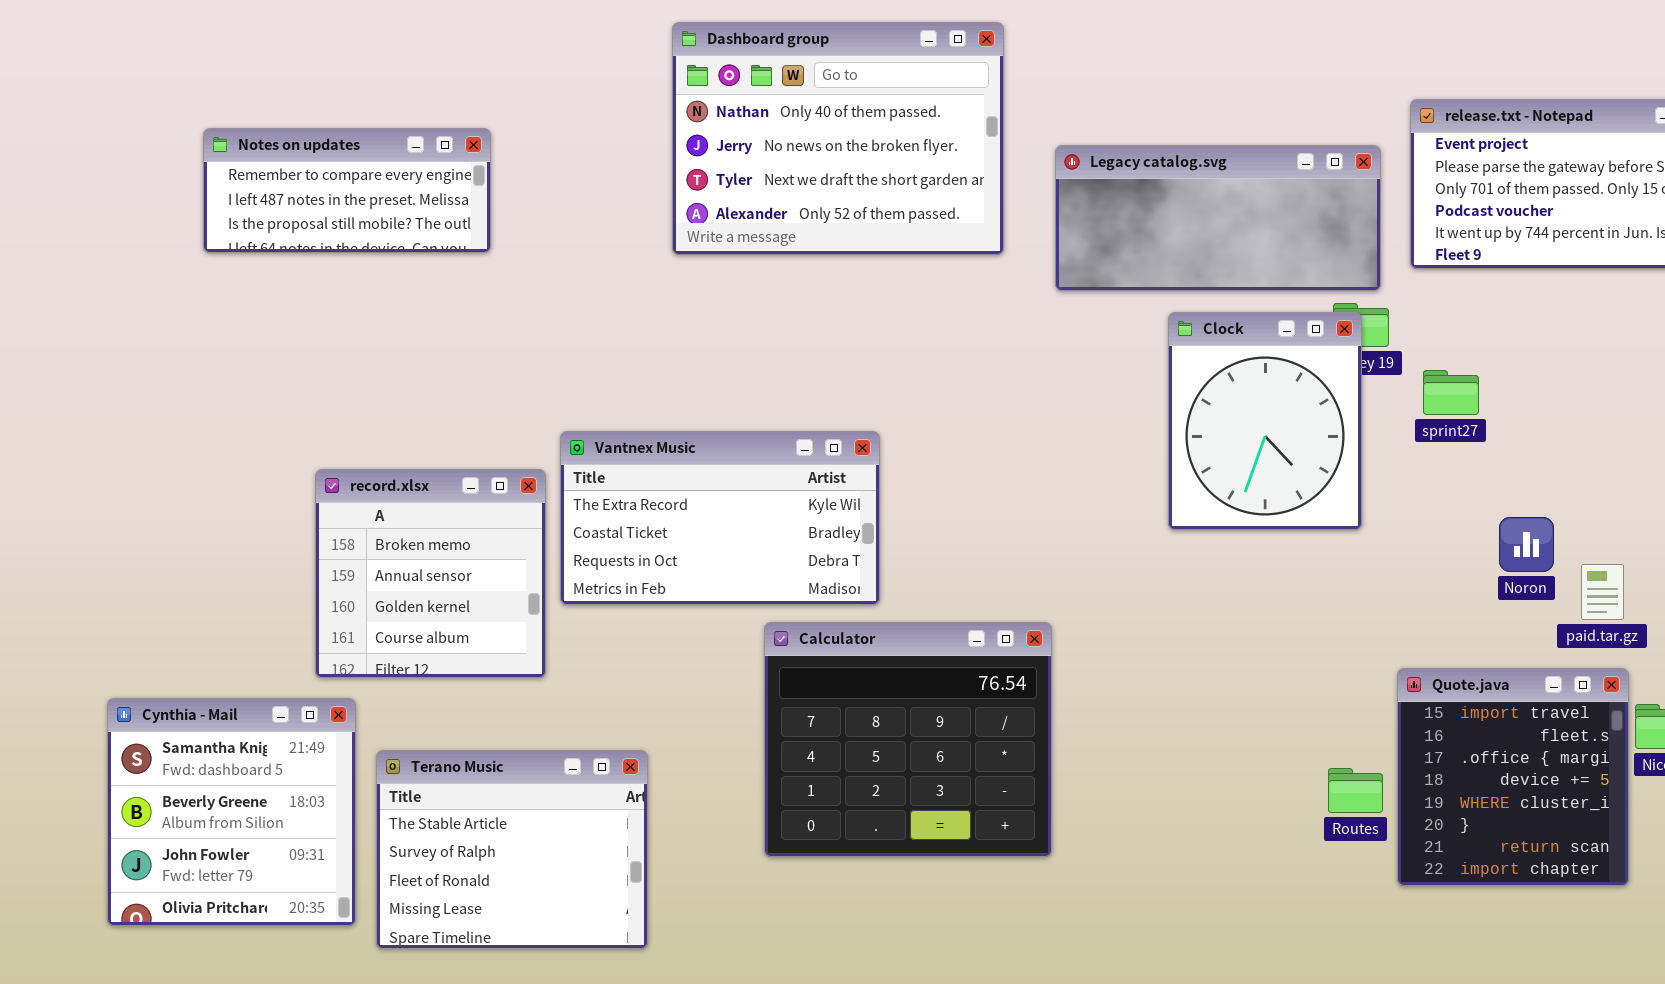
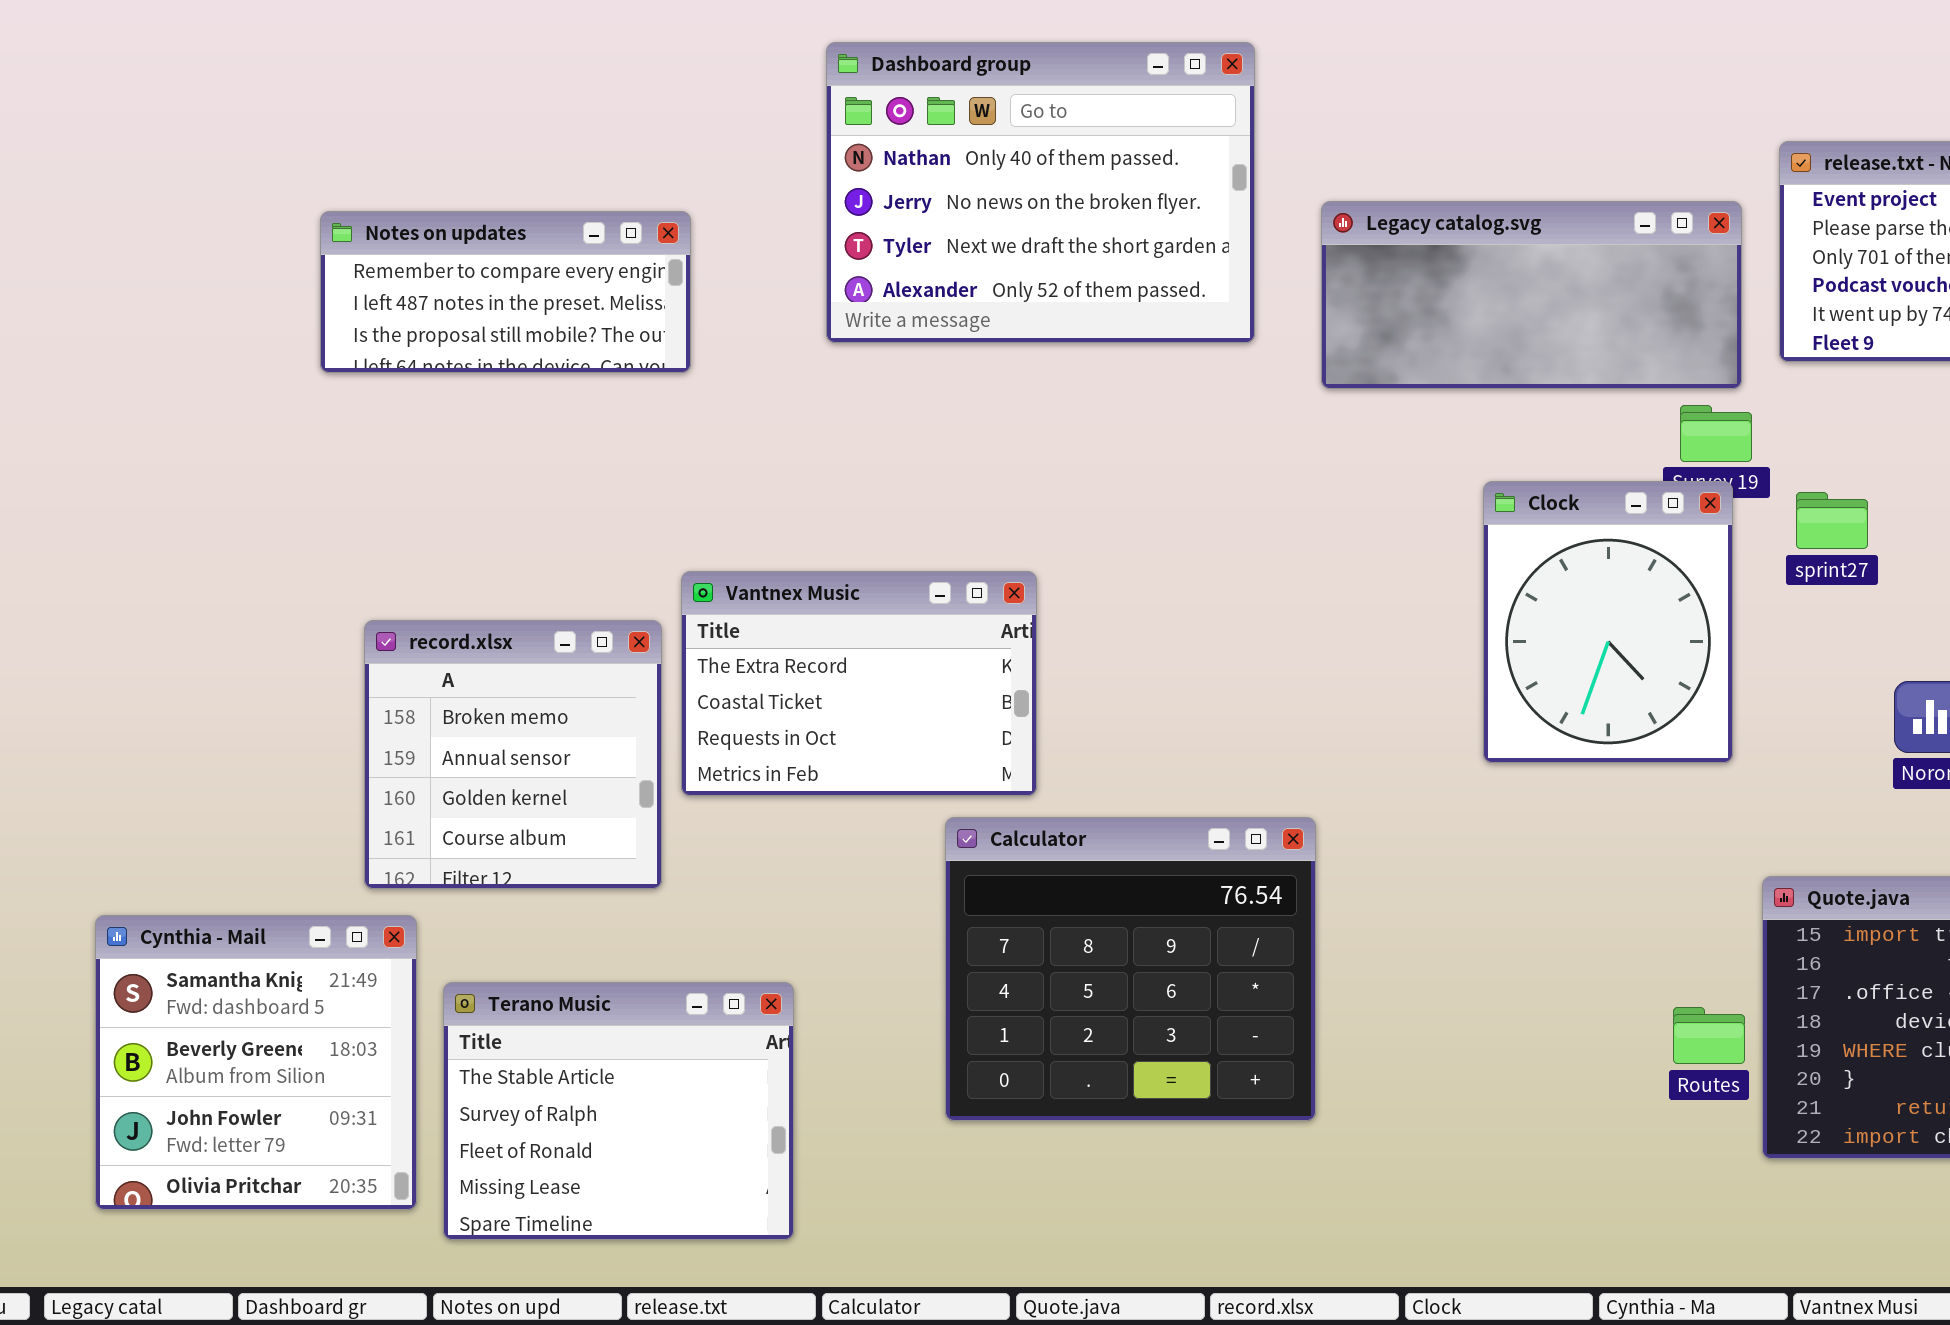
Notes on updates: [203,128,491,253] -> [320,211,691,373], moved
Clock: [1168,312,1362,530] -> [1483,481,1733,763], moved
Vantnex Music: [560,431,880,605] -> [681,571,1037,796], resized

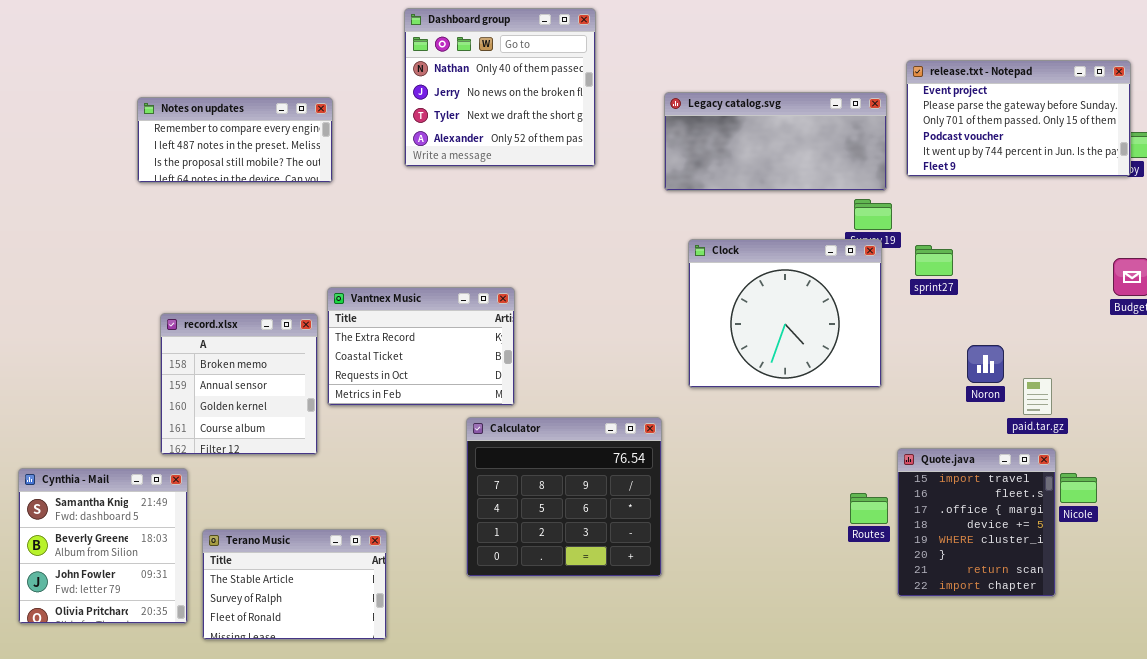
Dashboard group: [826,42,1255,343] -> [404,8,596,167], resized
Clock: [1483,481,1733,763] -> [688,239,882,388], resized
Terano Music: [443,982,794,1240] -> [202,529,387,640], resized
Routes: [1673,1007,1745,1064] -> [850,493,888,524], moved

